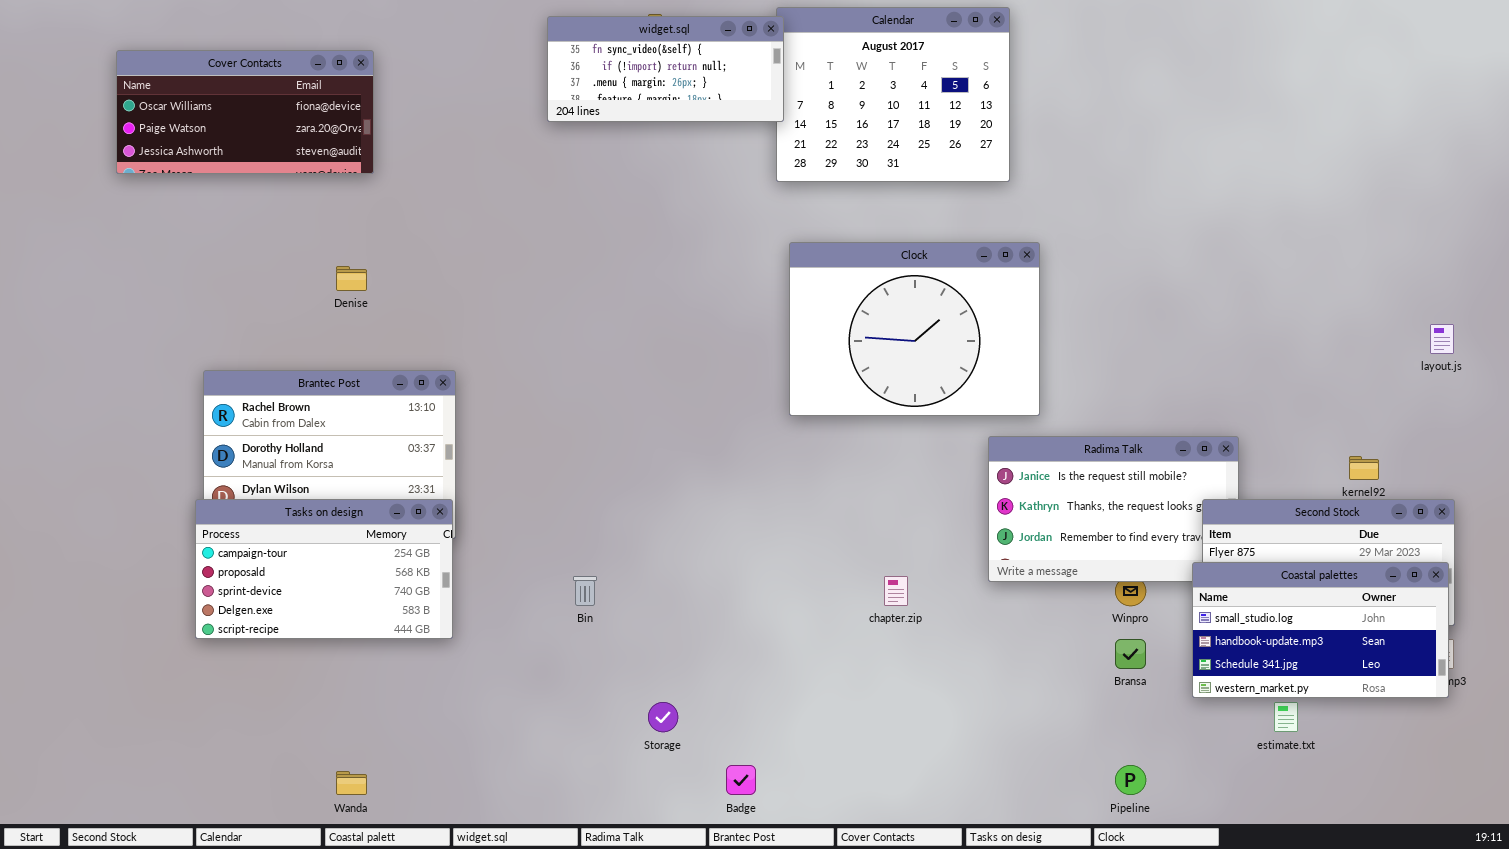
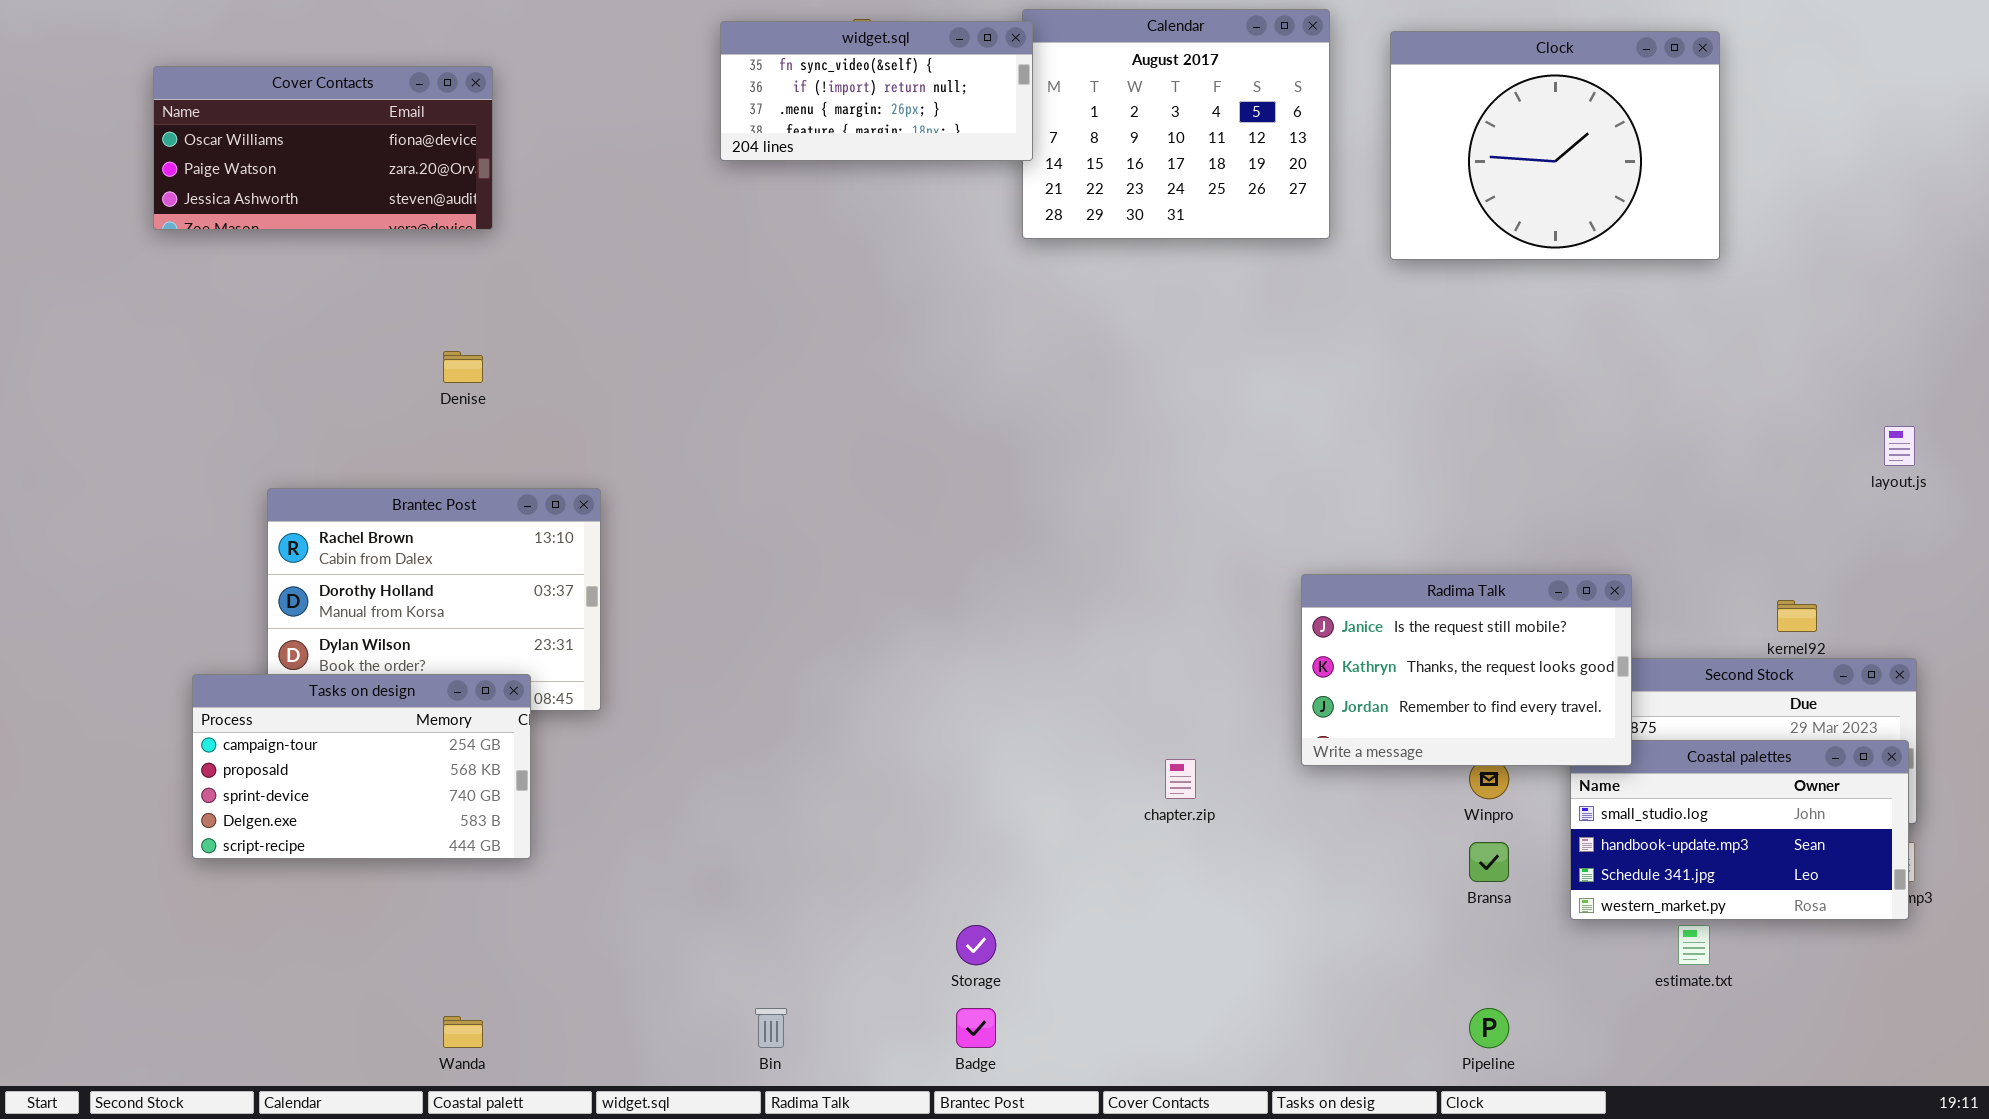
Clock: [789,242,1040,416] -> [1390,31,1720,260], moved
Radima Talk: [988,436,1239,582] -> [1301,574,1632,766], raised
Tasks on design: [195,499,453,639] -> [192,674,531,859], moved
Bin: [573,576,597,606] -> [755,1008,787,1048], moved
Storage: [648,702,678,732] -> [956,925,996,965], moved

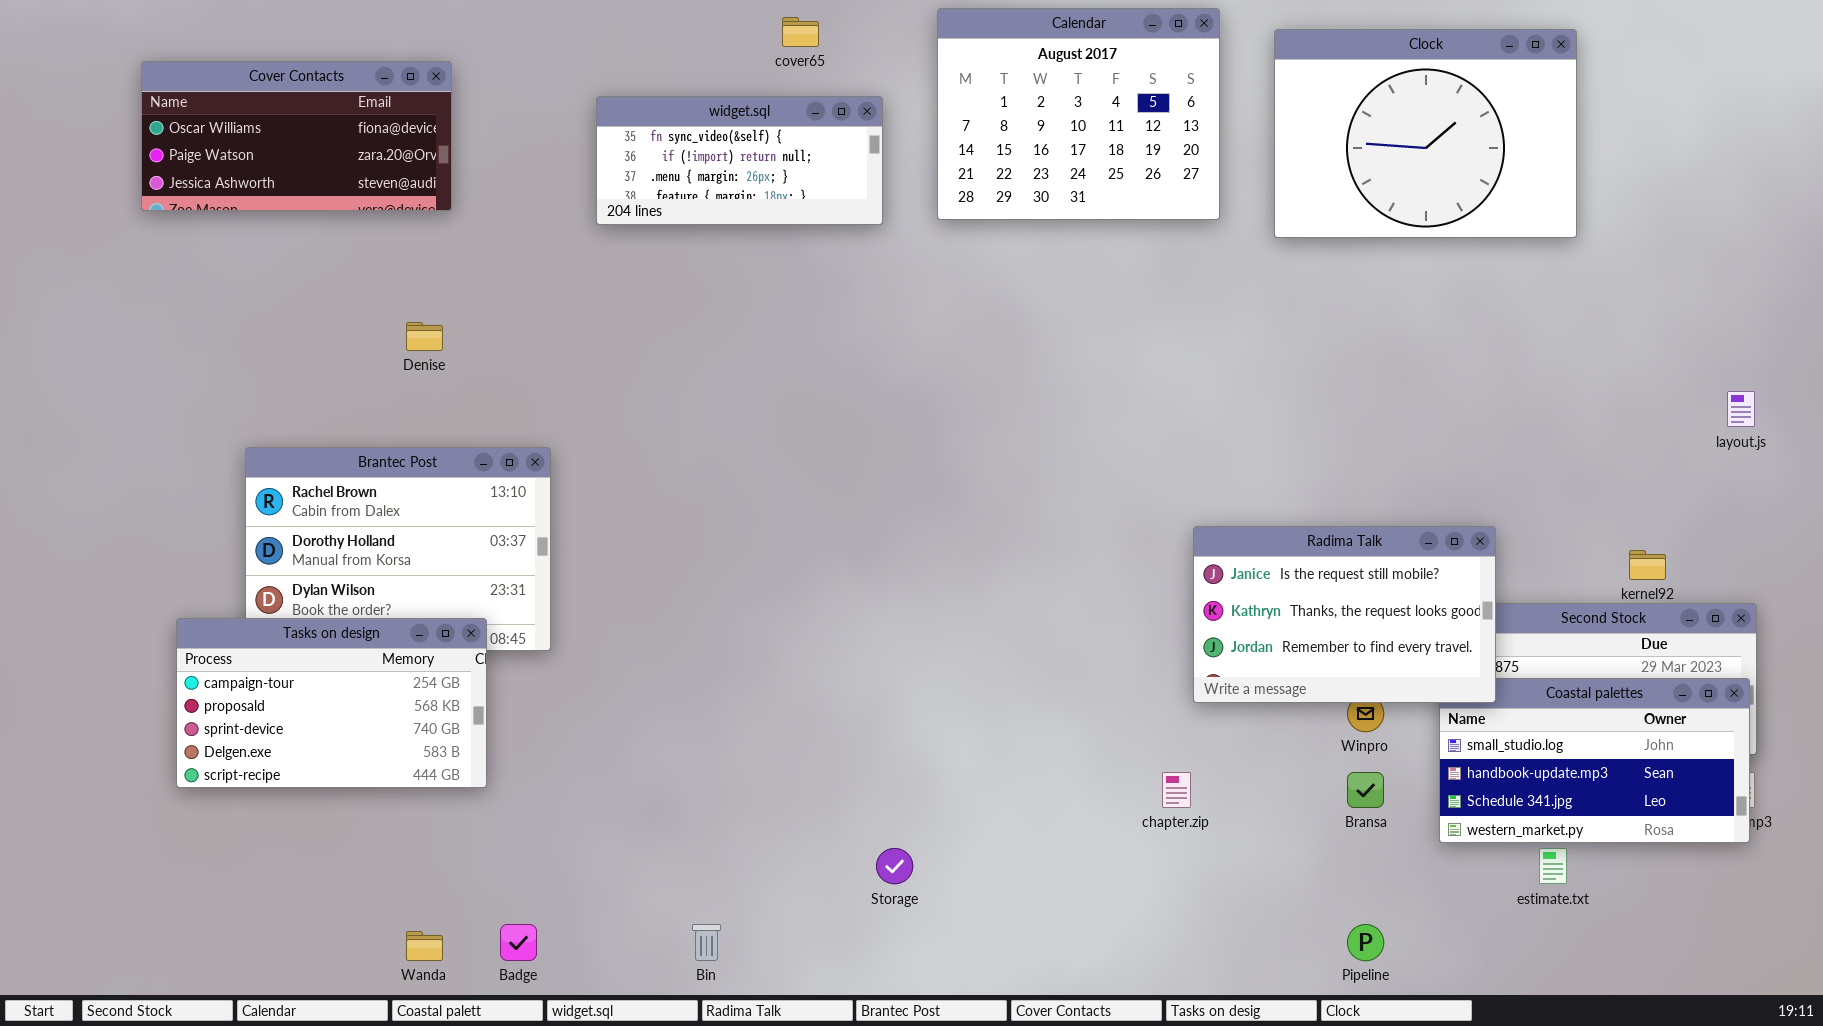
widget.sql: [720,21,1033,161] -> [596,96,883,225], moved
chapter.zip: [1165,759,1196,799] -> [1162,772,1191,808], moved
Badge: [956,1008,996,1048] -> [500,924,537,961], moved

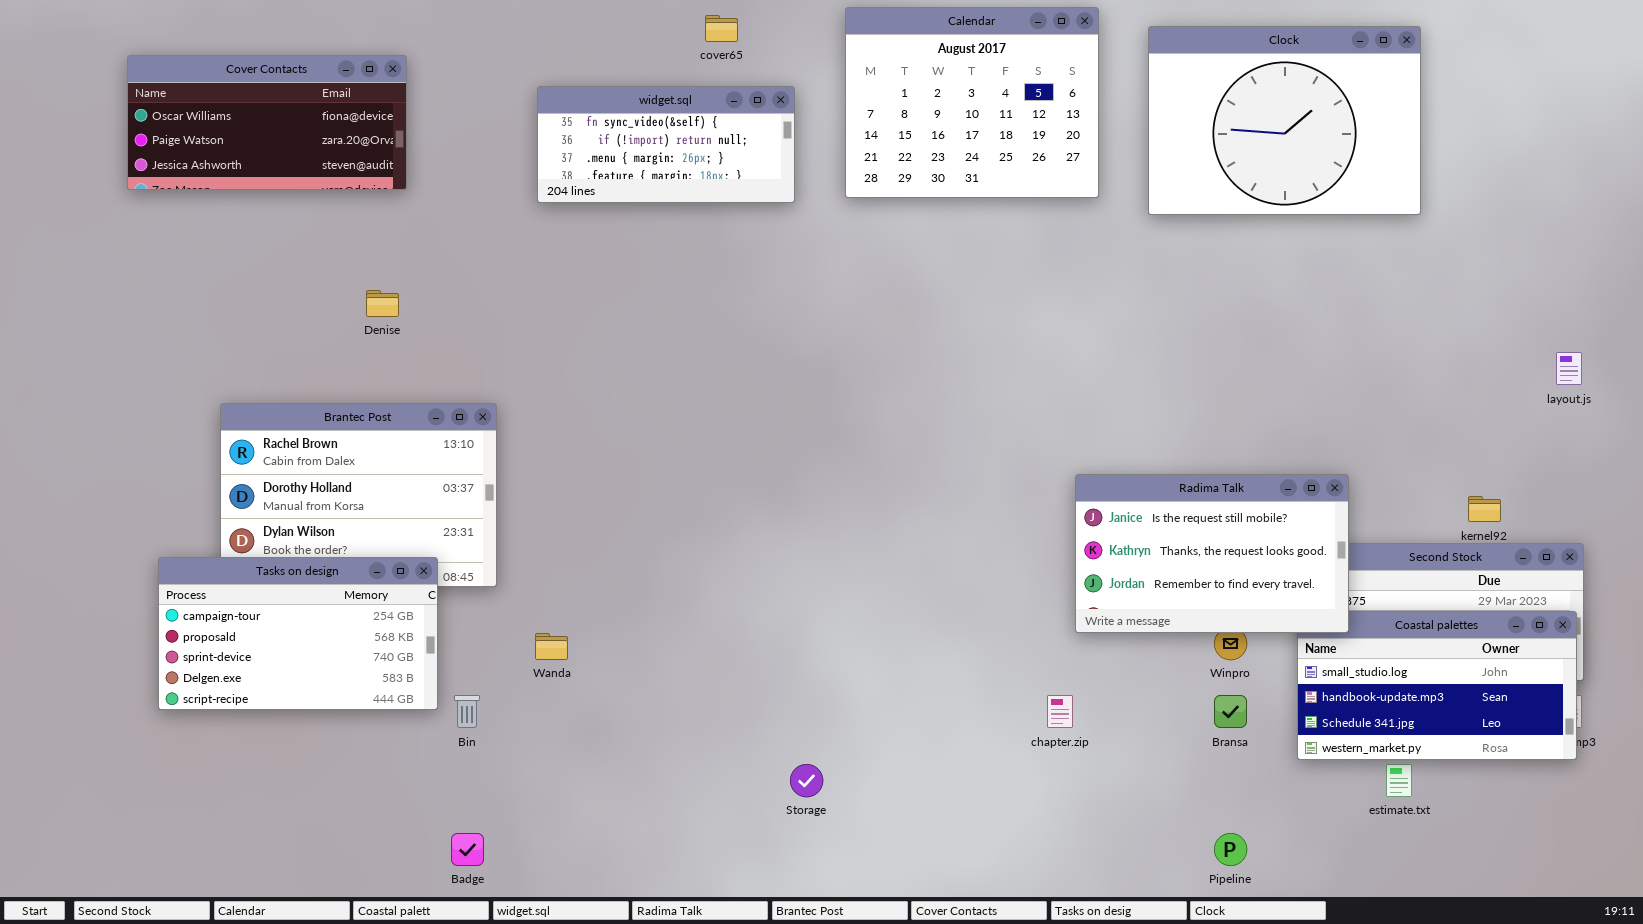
Bin: [692,924,721,961] -> [454,695,480,728], moved
Wanda: [406,931,443,961] -> [535,633,568,660], moved

